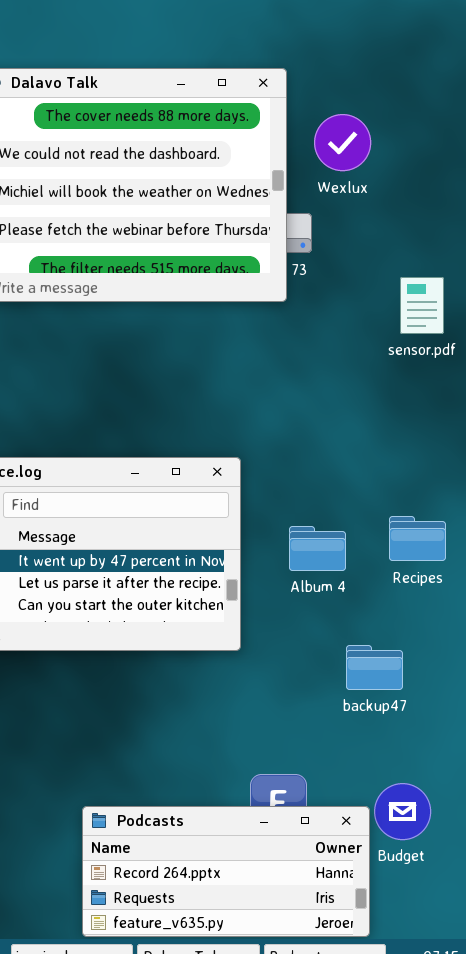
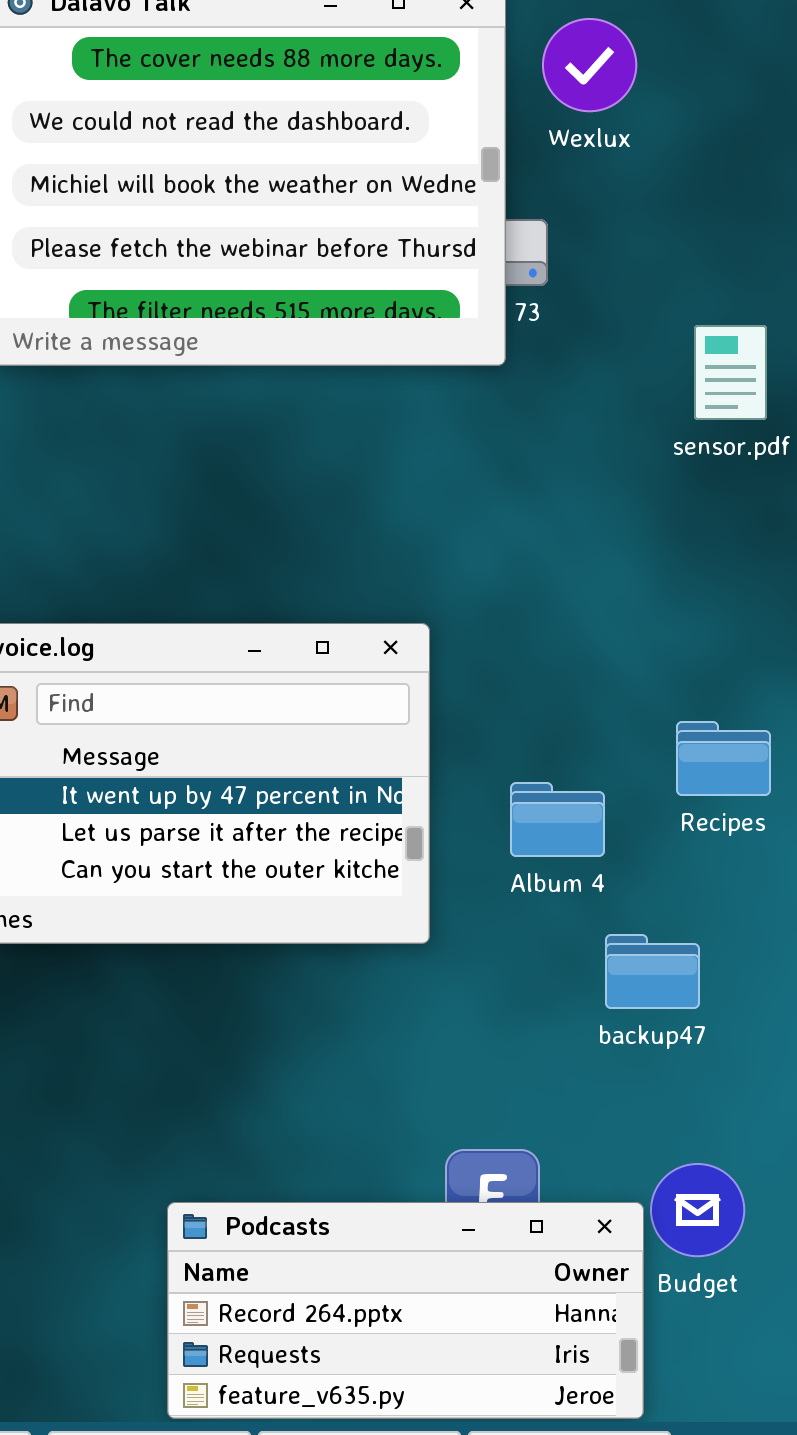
Wexlux: [314,114,371,171] -> [542,18,637,112], moved
Album 4: [289,526,346,571] -> [510,782,605,857], moved

